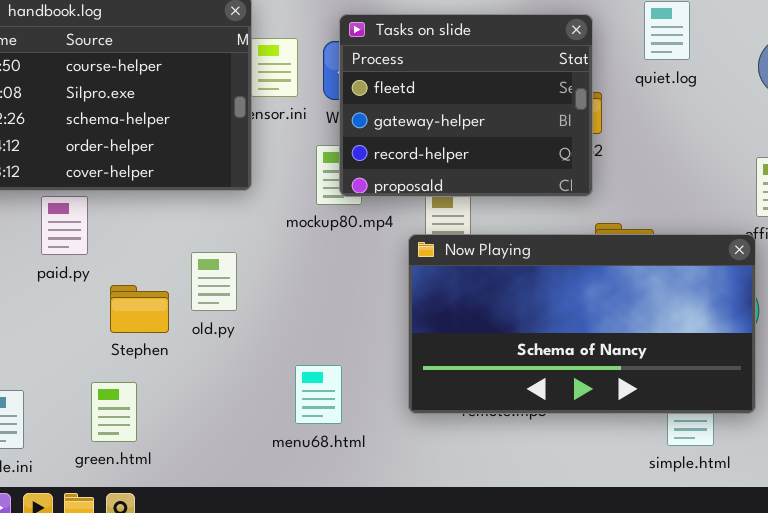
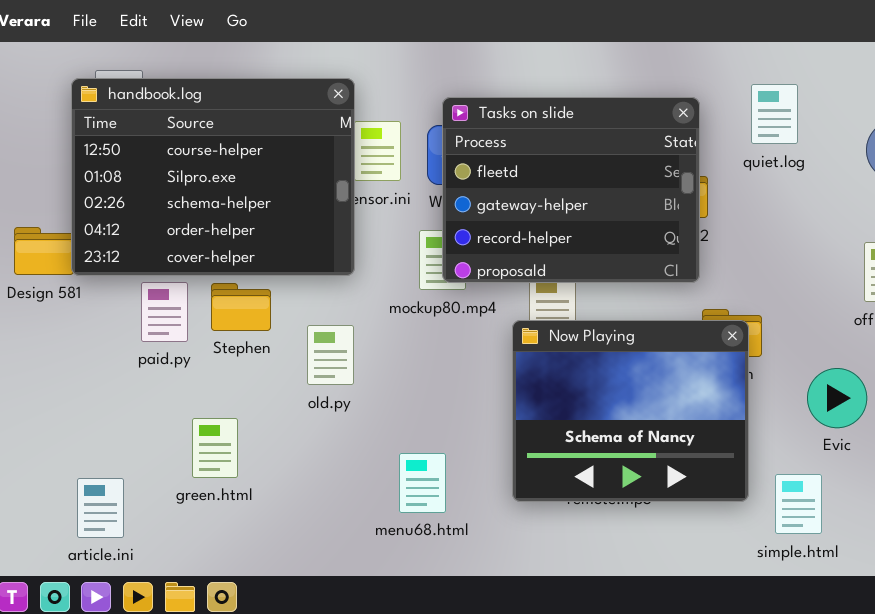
Now Playing: [408,234,756,414] -> [512,320,749,502], resized
old.py: [191,252,237,311] -> [307,325,354,385], moved
Stephen: [110,285,169,333] -> [211,283,271,331], moved
green.html: [91,382,137,442] -> [192,418,238,478], moved

